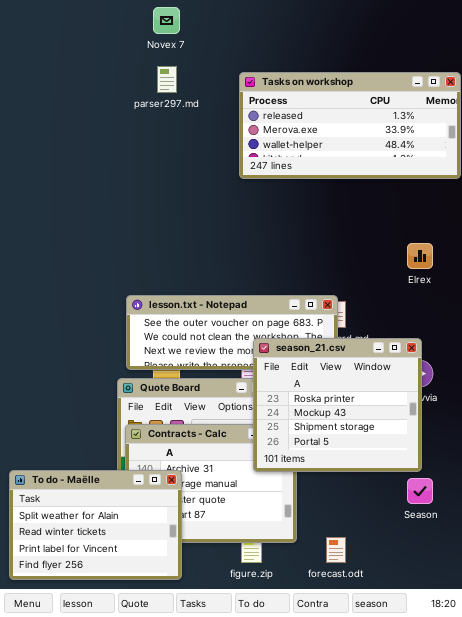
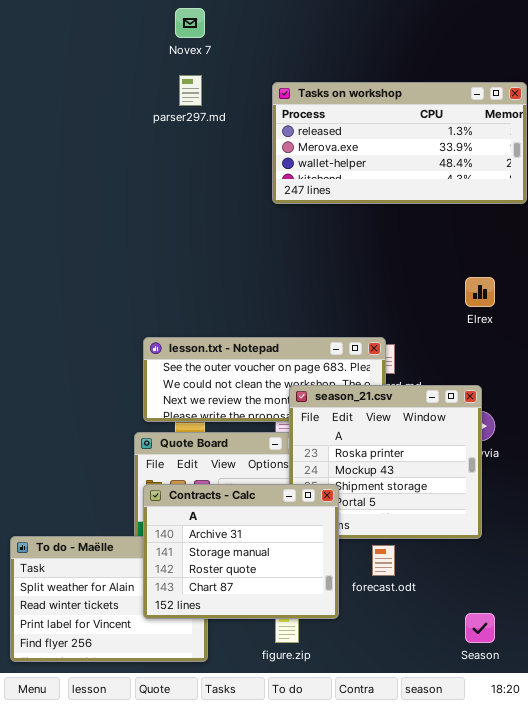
Contracts - Calc: [125,424,297,543] -> [143,484,339,619], raised
Season: [407,478,433,504] -> [465,613,495,643], moved
forecast.odt: [326,537,346,563] -> [372,545,395,576], moved

